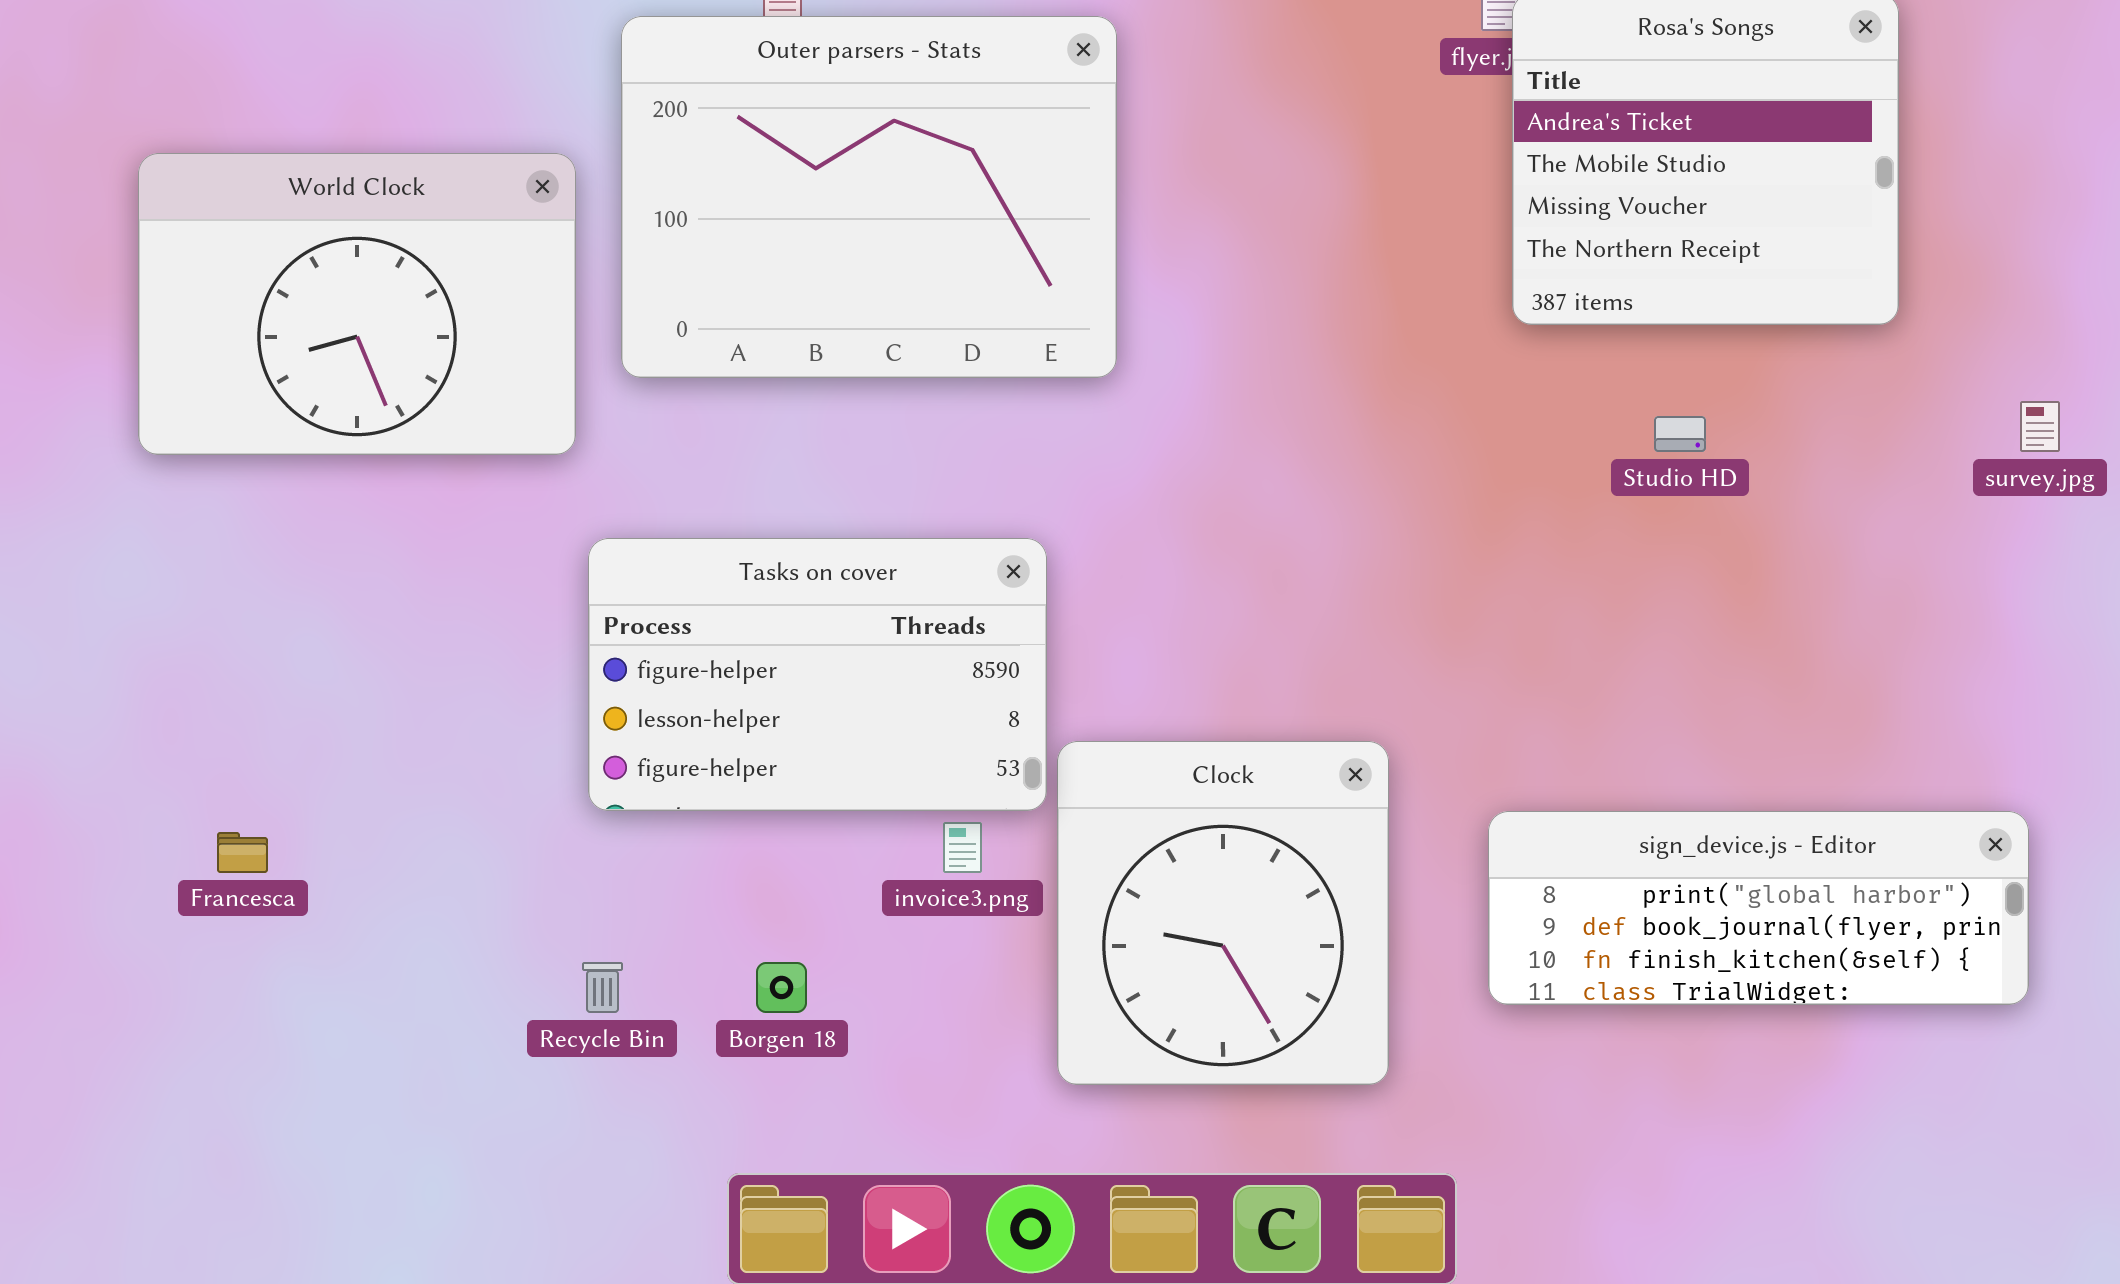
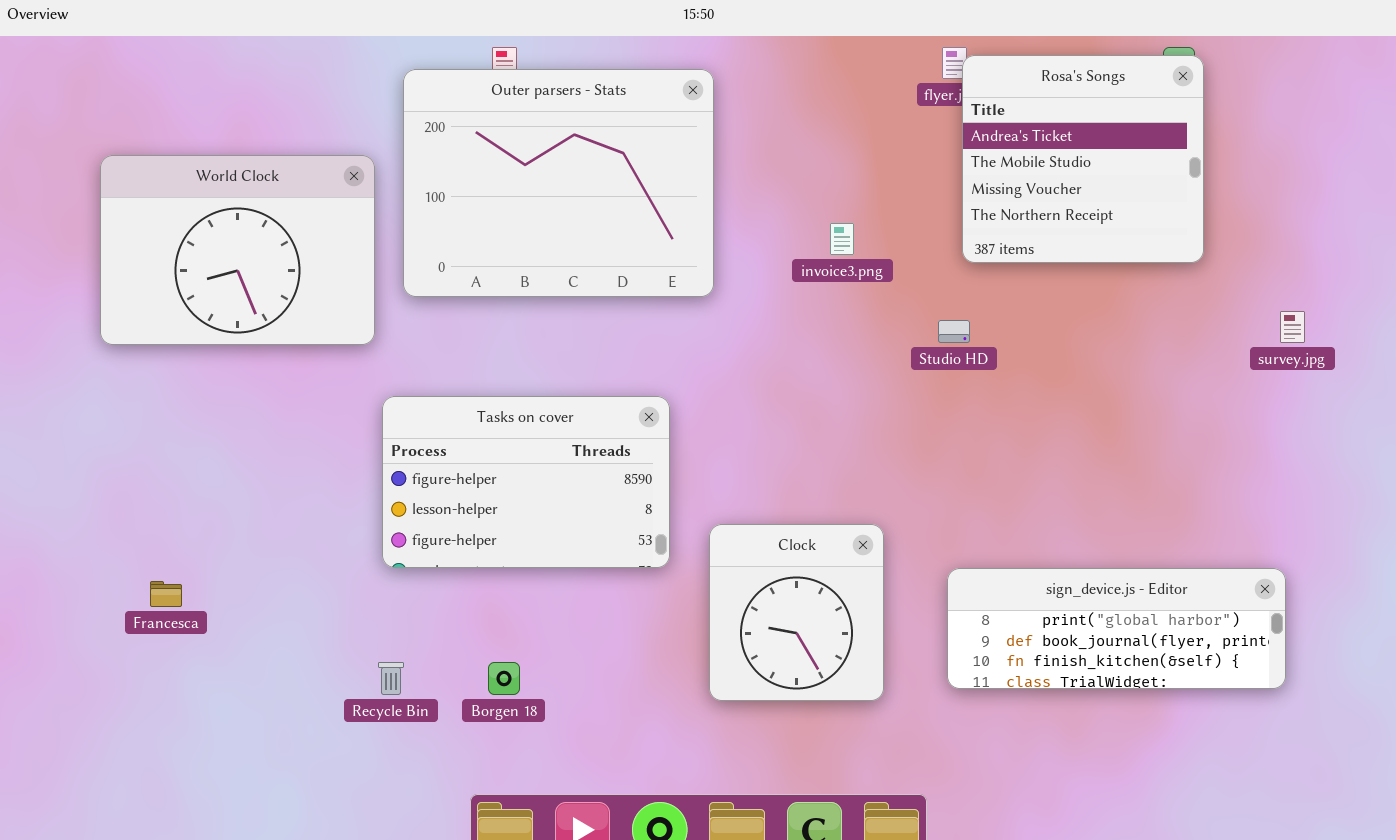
Studio HD: [1654,416,1706,452] -> [938,320,970,343], moved
Clock: [1057,741,1389,1085] -> [709,524,884,701], resized
invoice3.png: [943,822,982,873] -> [830,223,854,255], moved

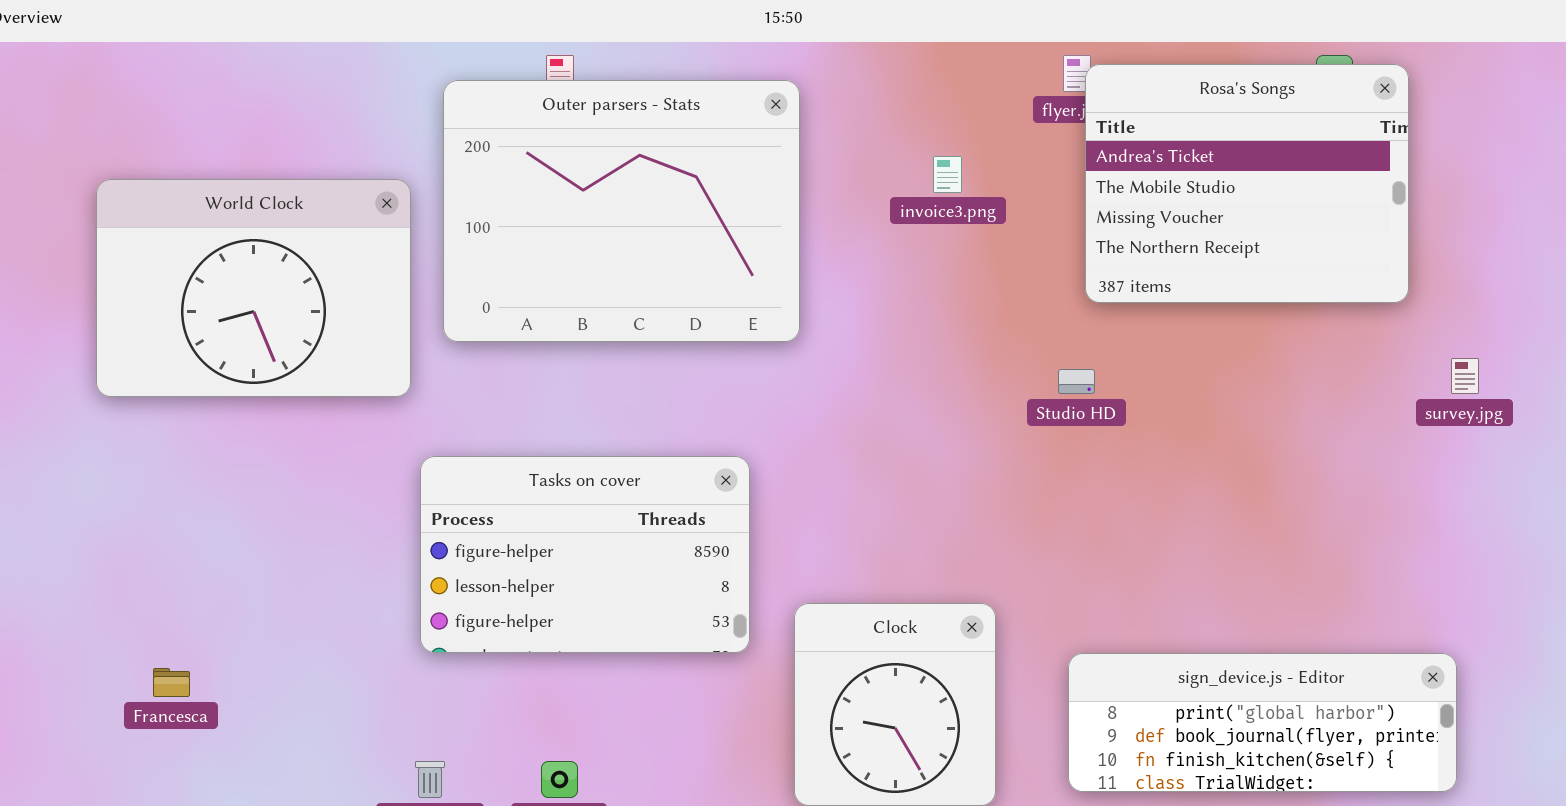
Rosa's Songs: [962,55,1204,263] -> [1085,64,1409,303], resized
invoice3.png: [830,223,854,255] -> [933,156,962,193], moved

